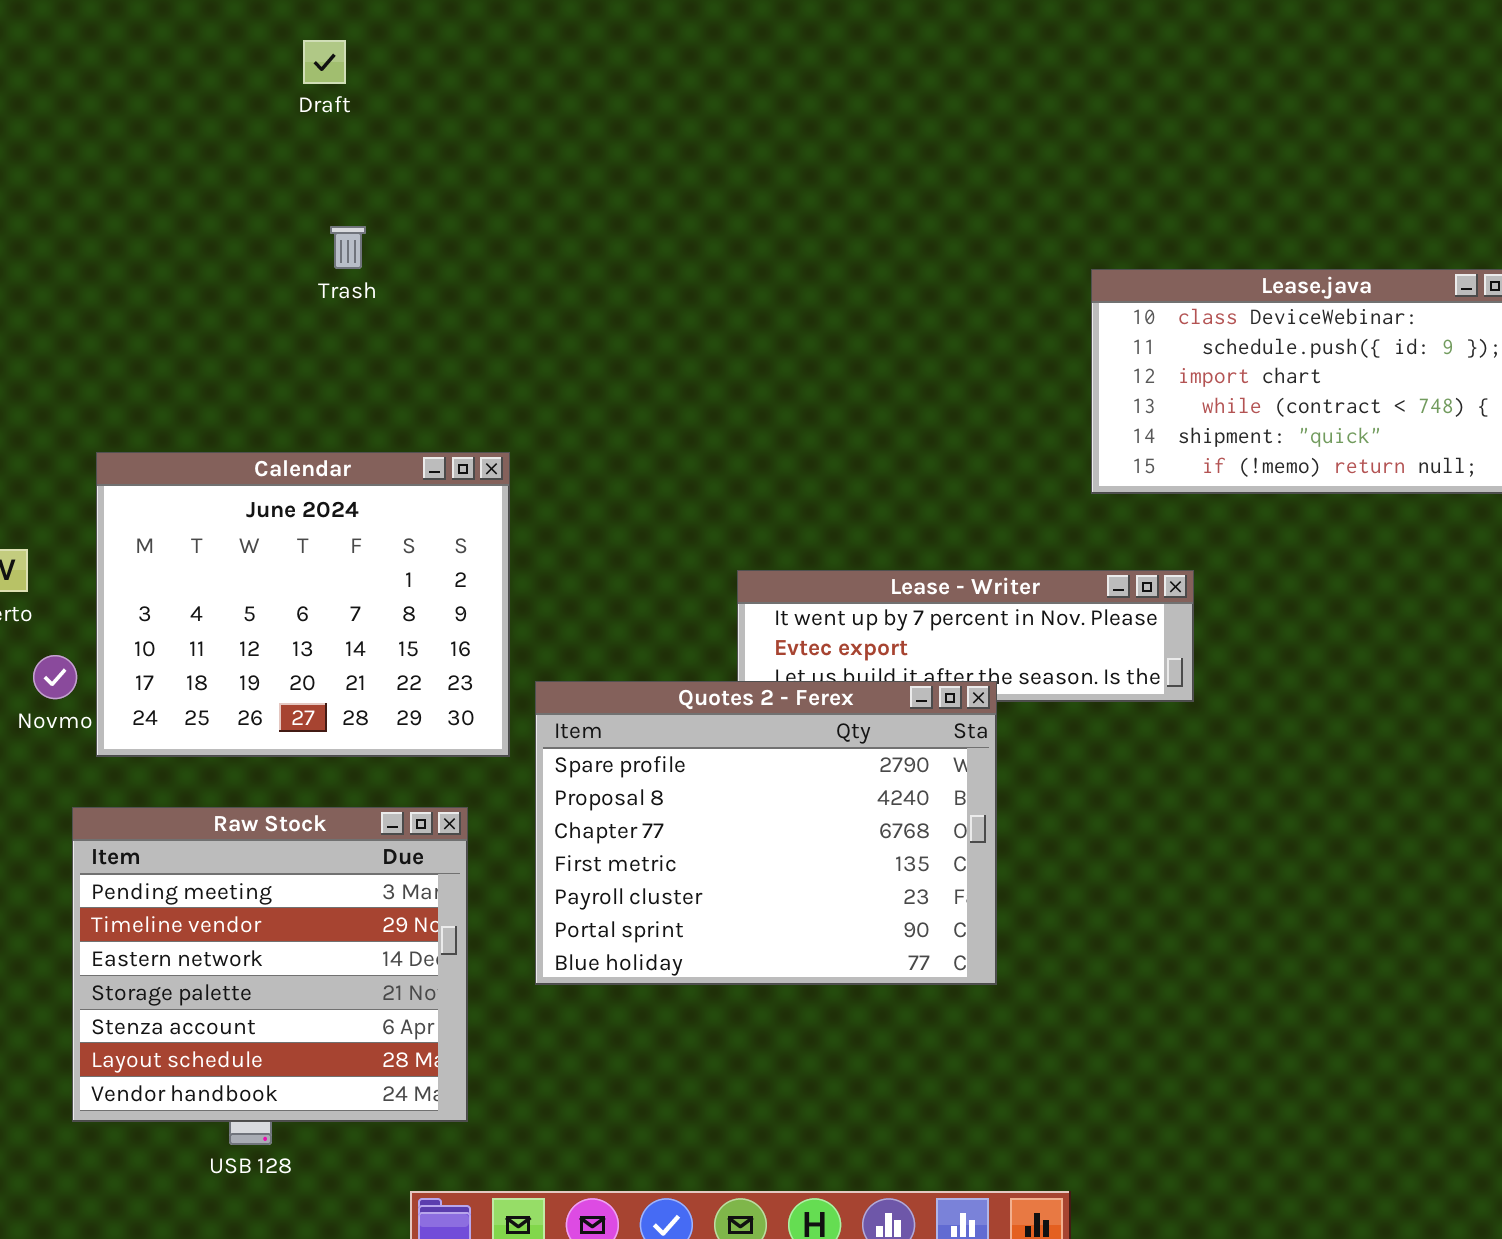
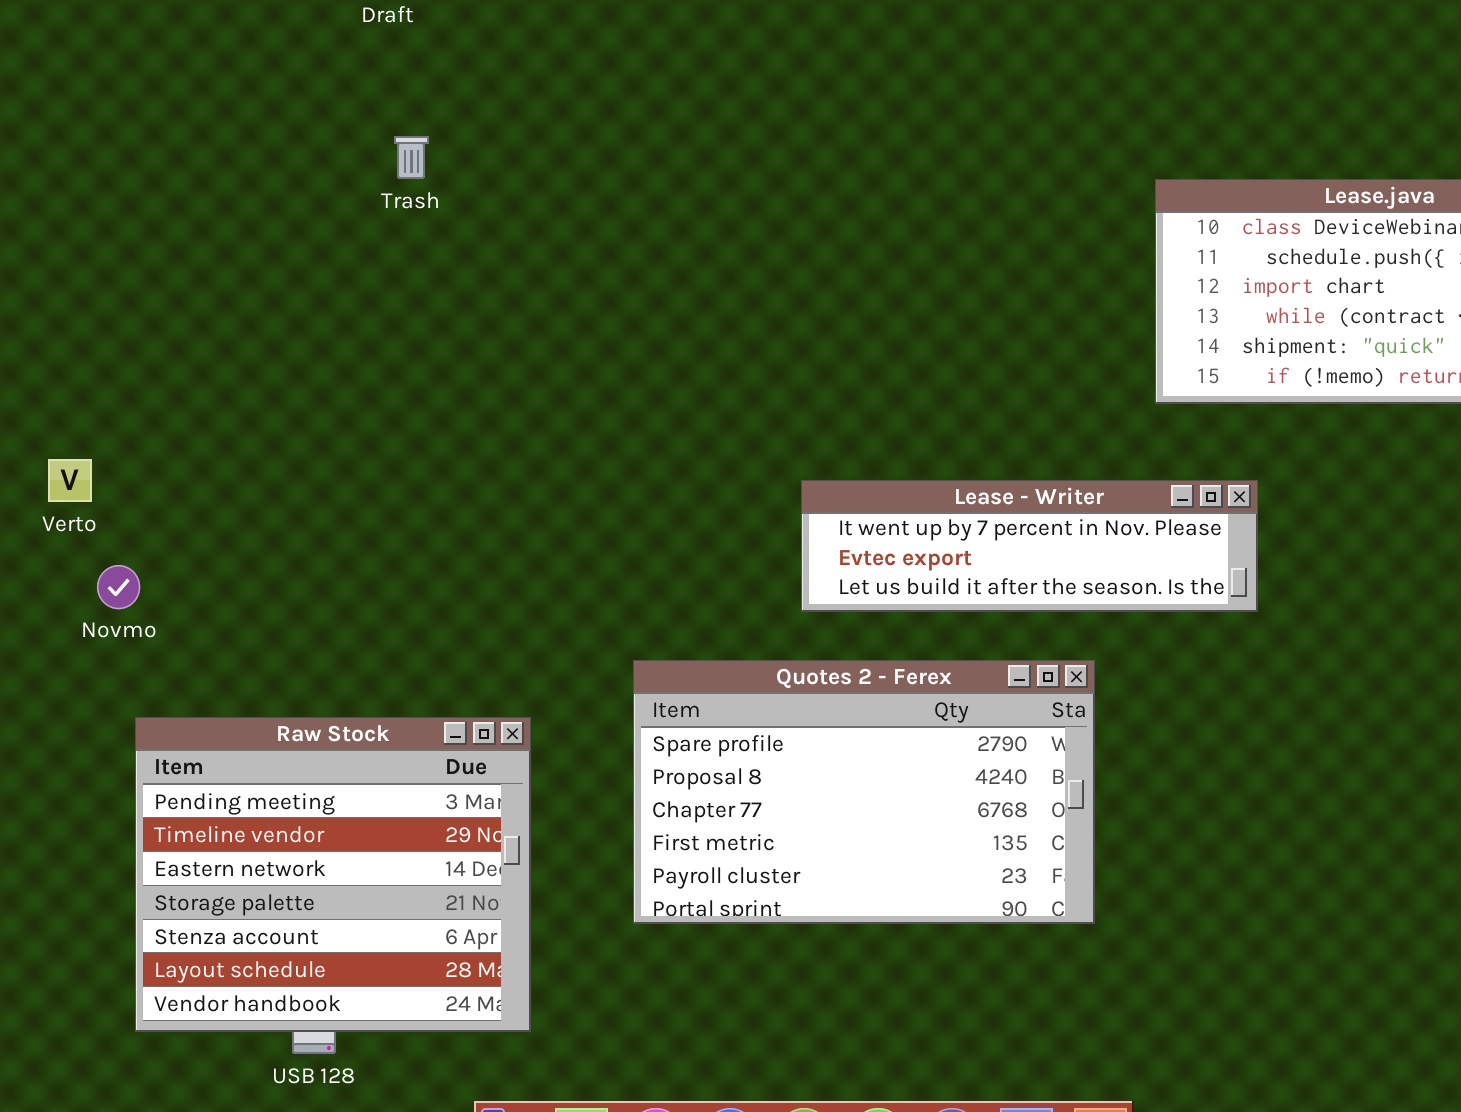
Calendar: [96,452,510,757] -> none, closed
Quotes 2 - Ferex: [535,681,997,985] -> [633,660,1095,924], moved, resized

